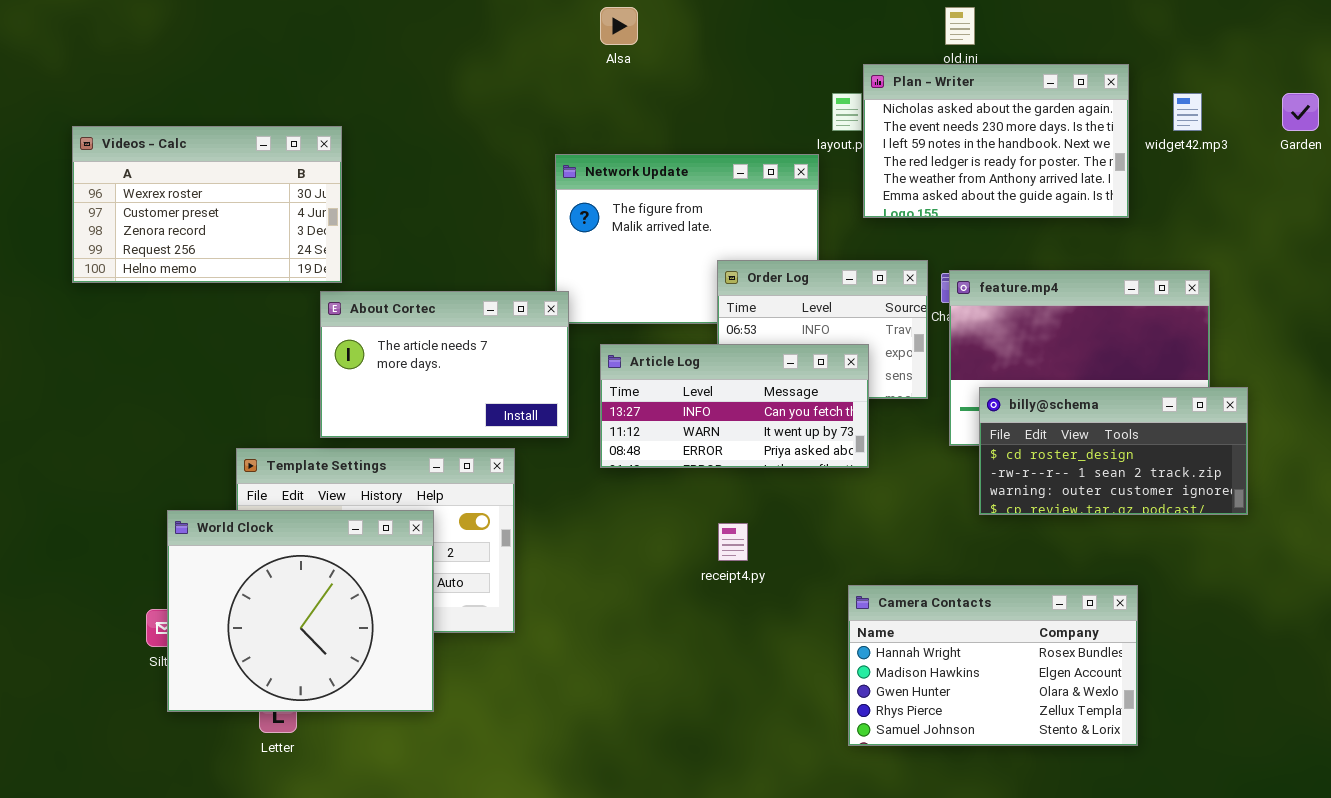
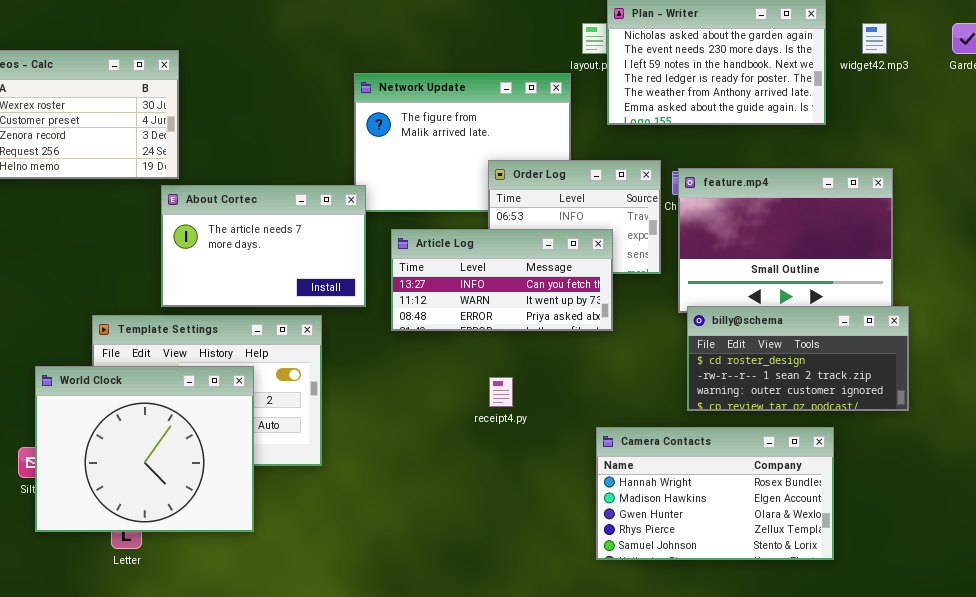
billy@schema: [979,387,1248,515] -> [687,306,909,411], moved

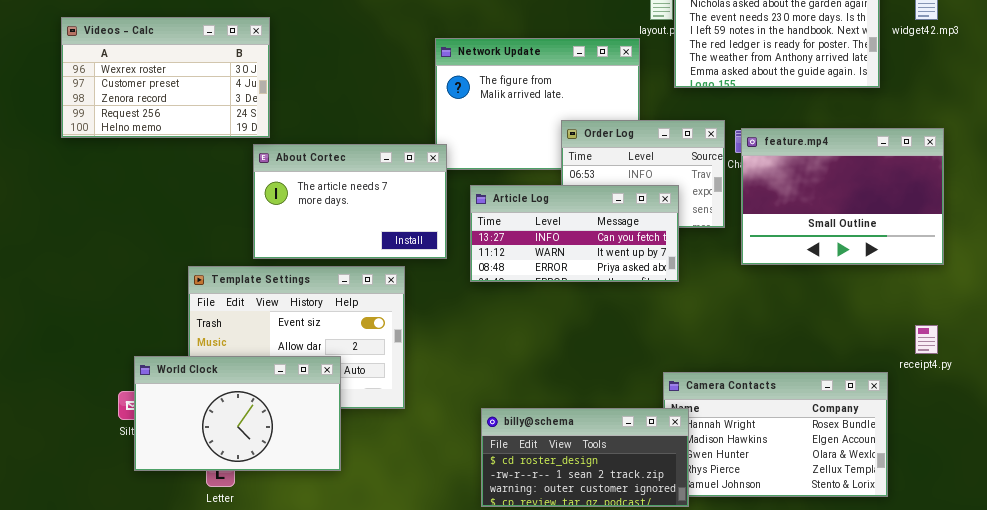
billy@schema: [687,306,909,411] -> [481,408,689,507], moved
World Clock: [35,366,254,532] -> [134,356,341,471], resized
receipt4.py: [489,377,513,407] -> [915,325,938,354], moved

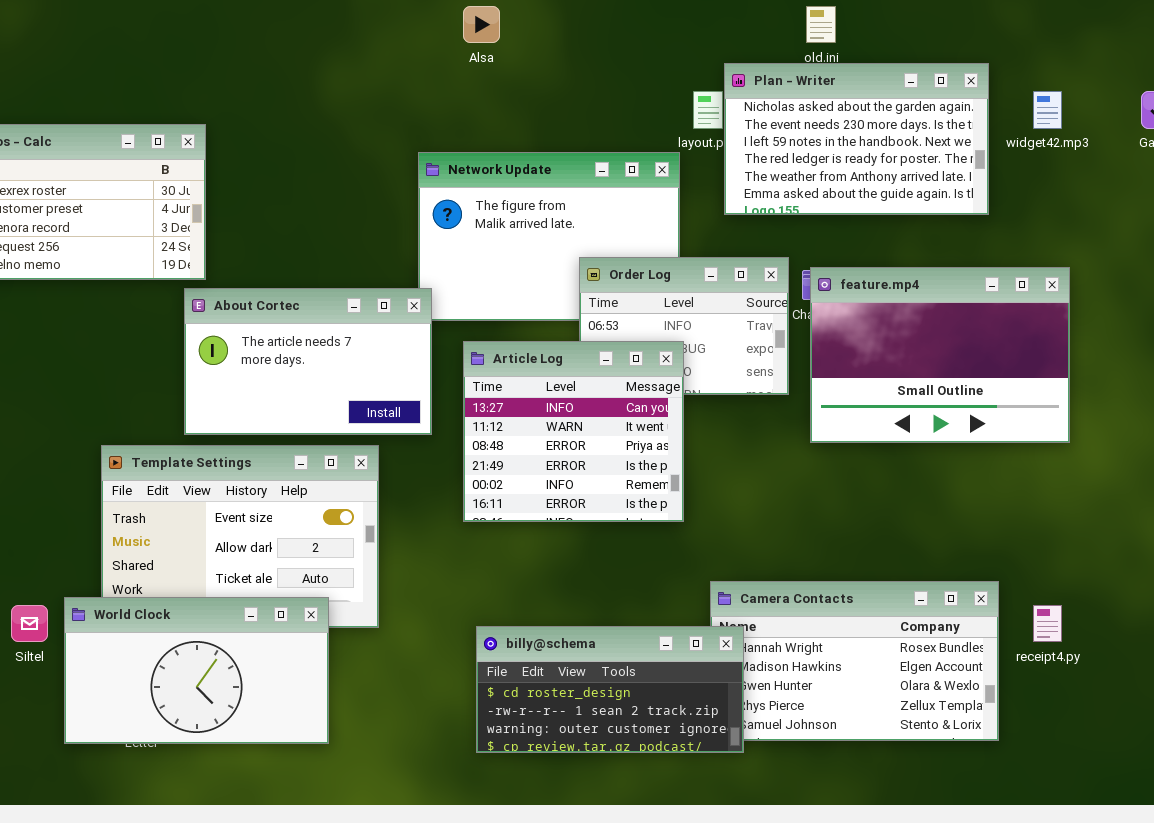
Article Log: [470,185,679,282] -> [463,341,684,522], resized
receipt4.py: [915,325,938,354] -> [1033,605,1062,642], moved
World Clock: [134,356,341,471] -> [64,597,329,744], moved

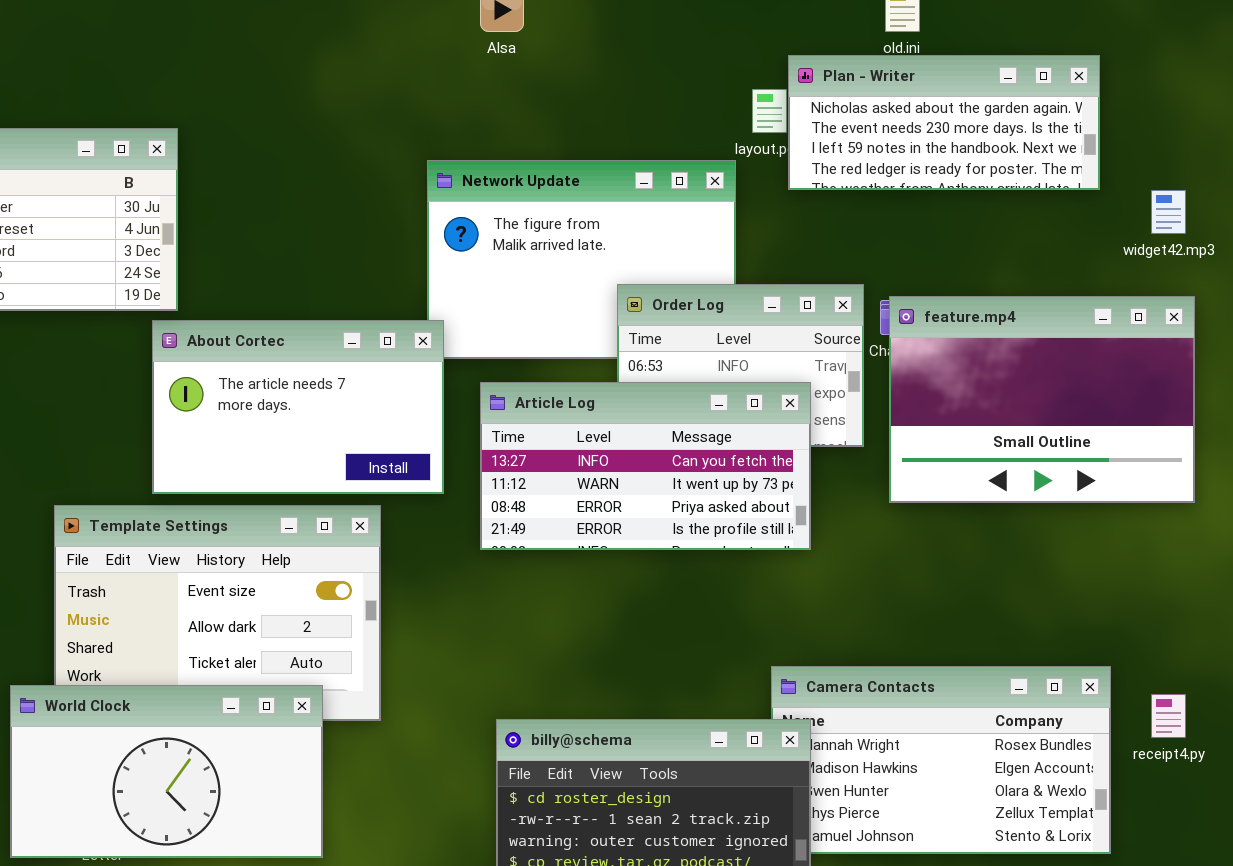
Plan - Writer: [724,63,989,215] -> [788,55,1100,190], resized
widget42.mp3: [1033,91,1062,129] -> [1151,190,1186,234], moved
Article Log: [463,341,684,522] -> [480,382,811,550], resized

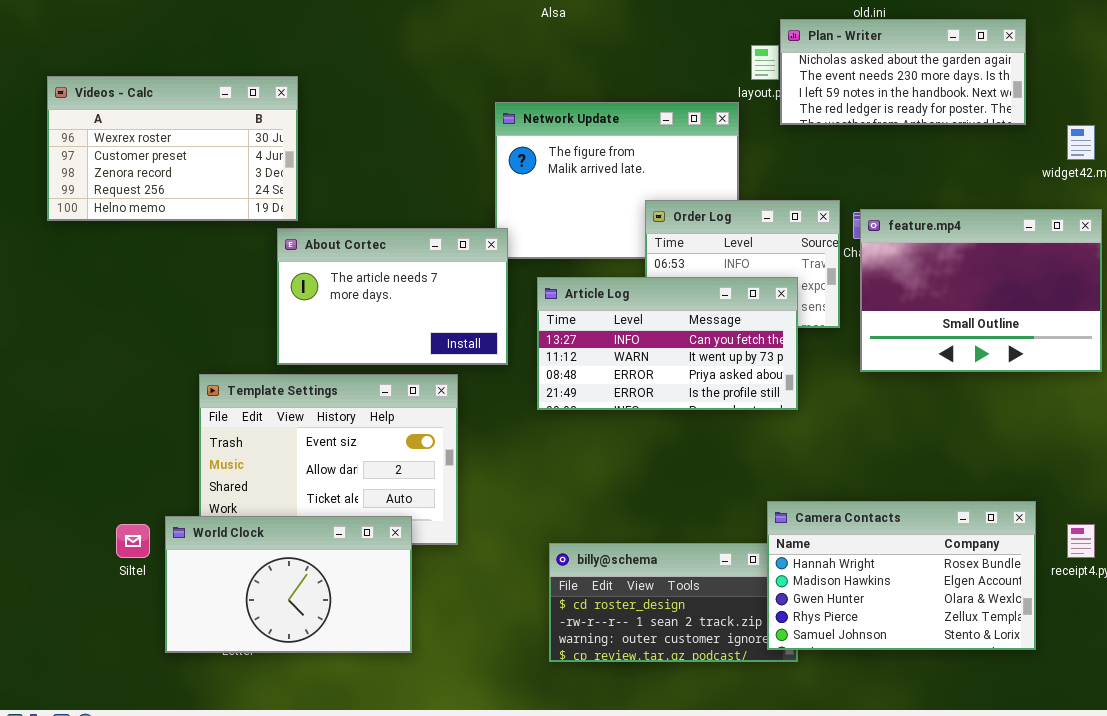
Camera Contacts: [771,666,1111,854] -> [767,501,1036,650], raised

